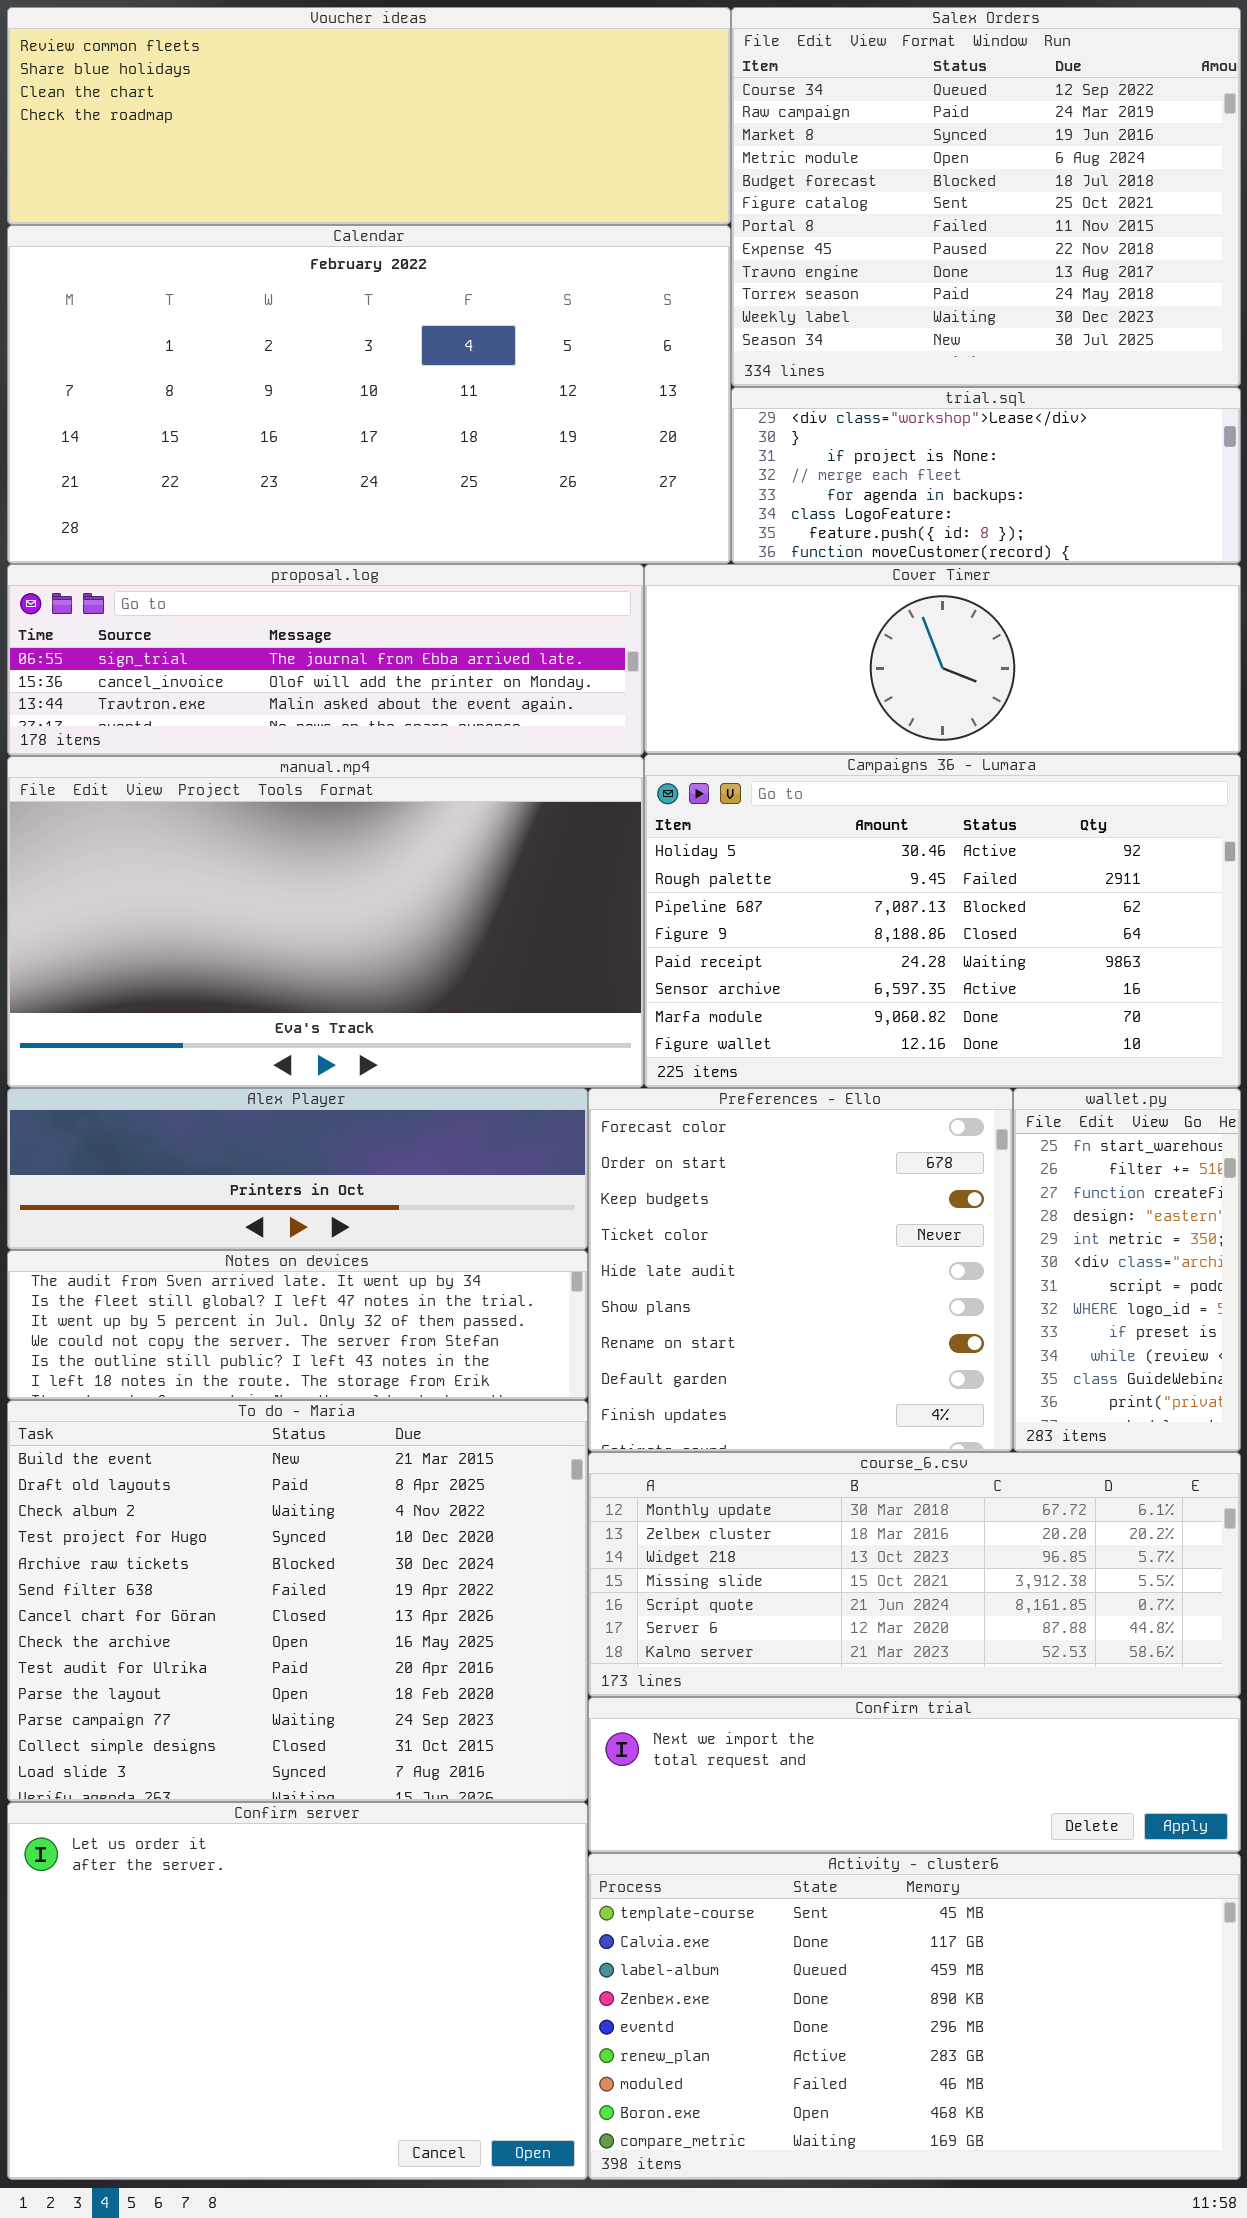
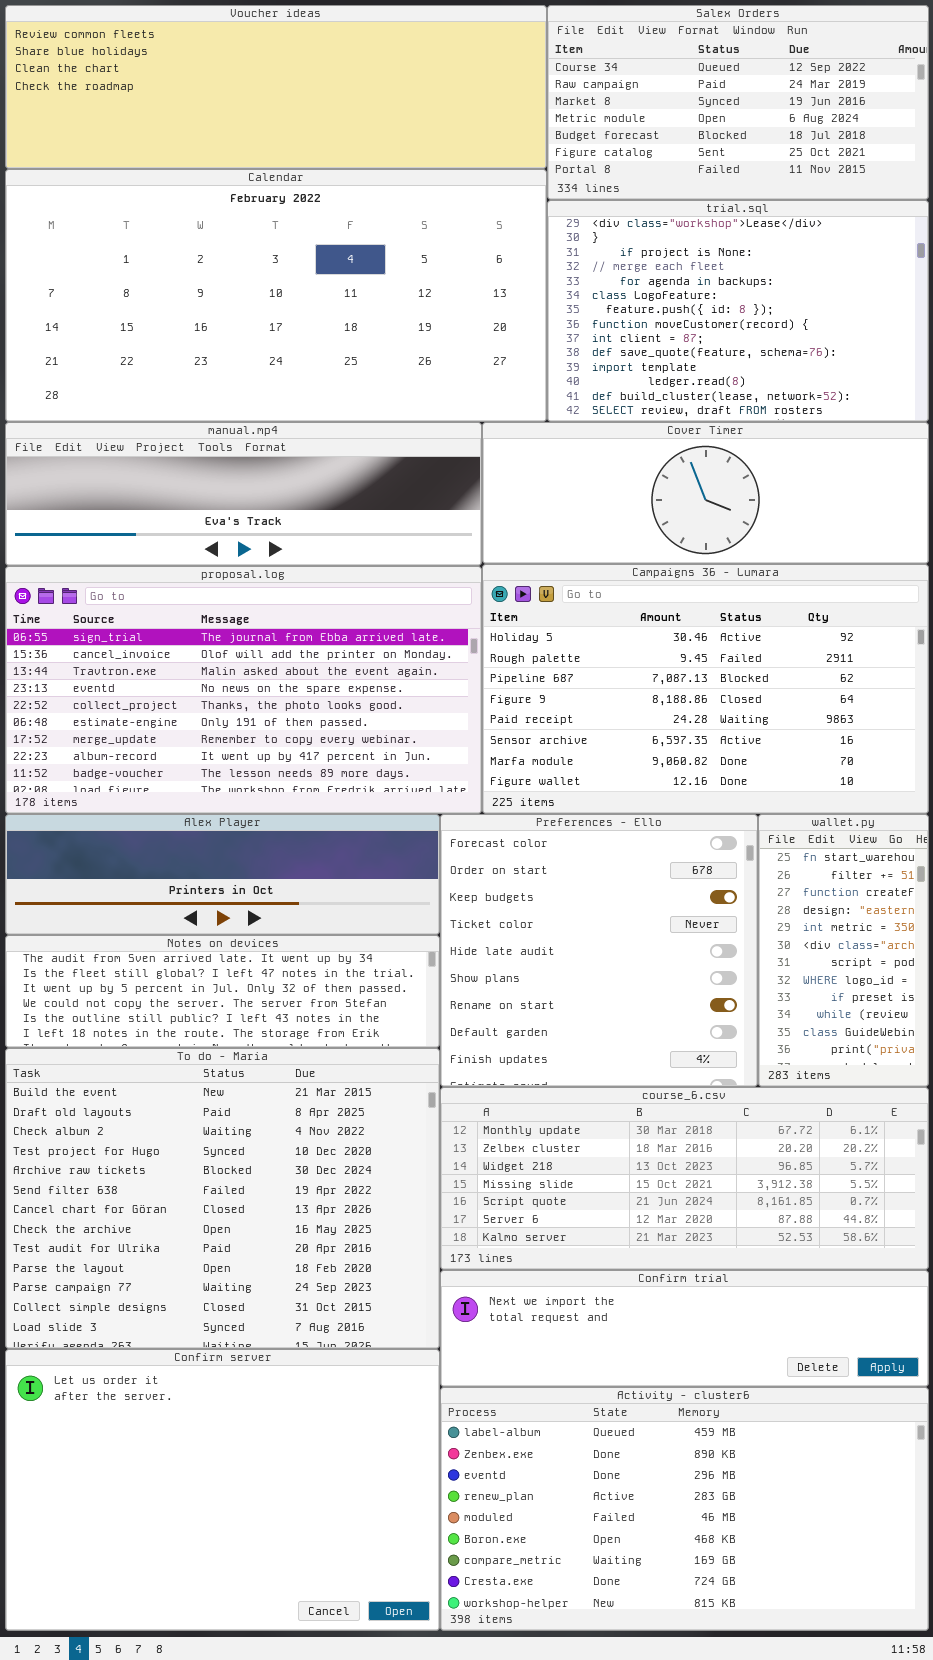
Salex Orders: [731,7,1241,387] -> [547,5,929,200], resized
trial.sql: [731,387,1241,564] -> [547,200,929,422], resized
proposal.log: [7,564,644,756] -> [5,566,482,814], moved, resized
manual.mp4: [7,756,644,1088] -> [5,422,482,566], moved, resized
Activity - cluster6: [588,1853,1241,2180] -> [440,1387,929,1631], scrolled down 2 rows

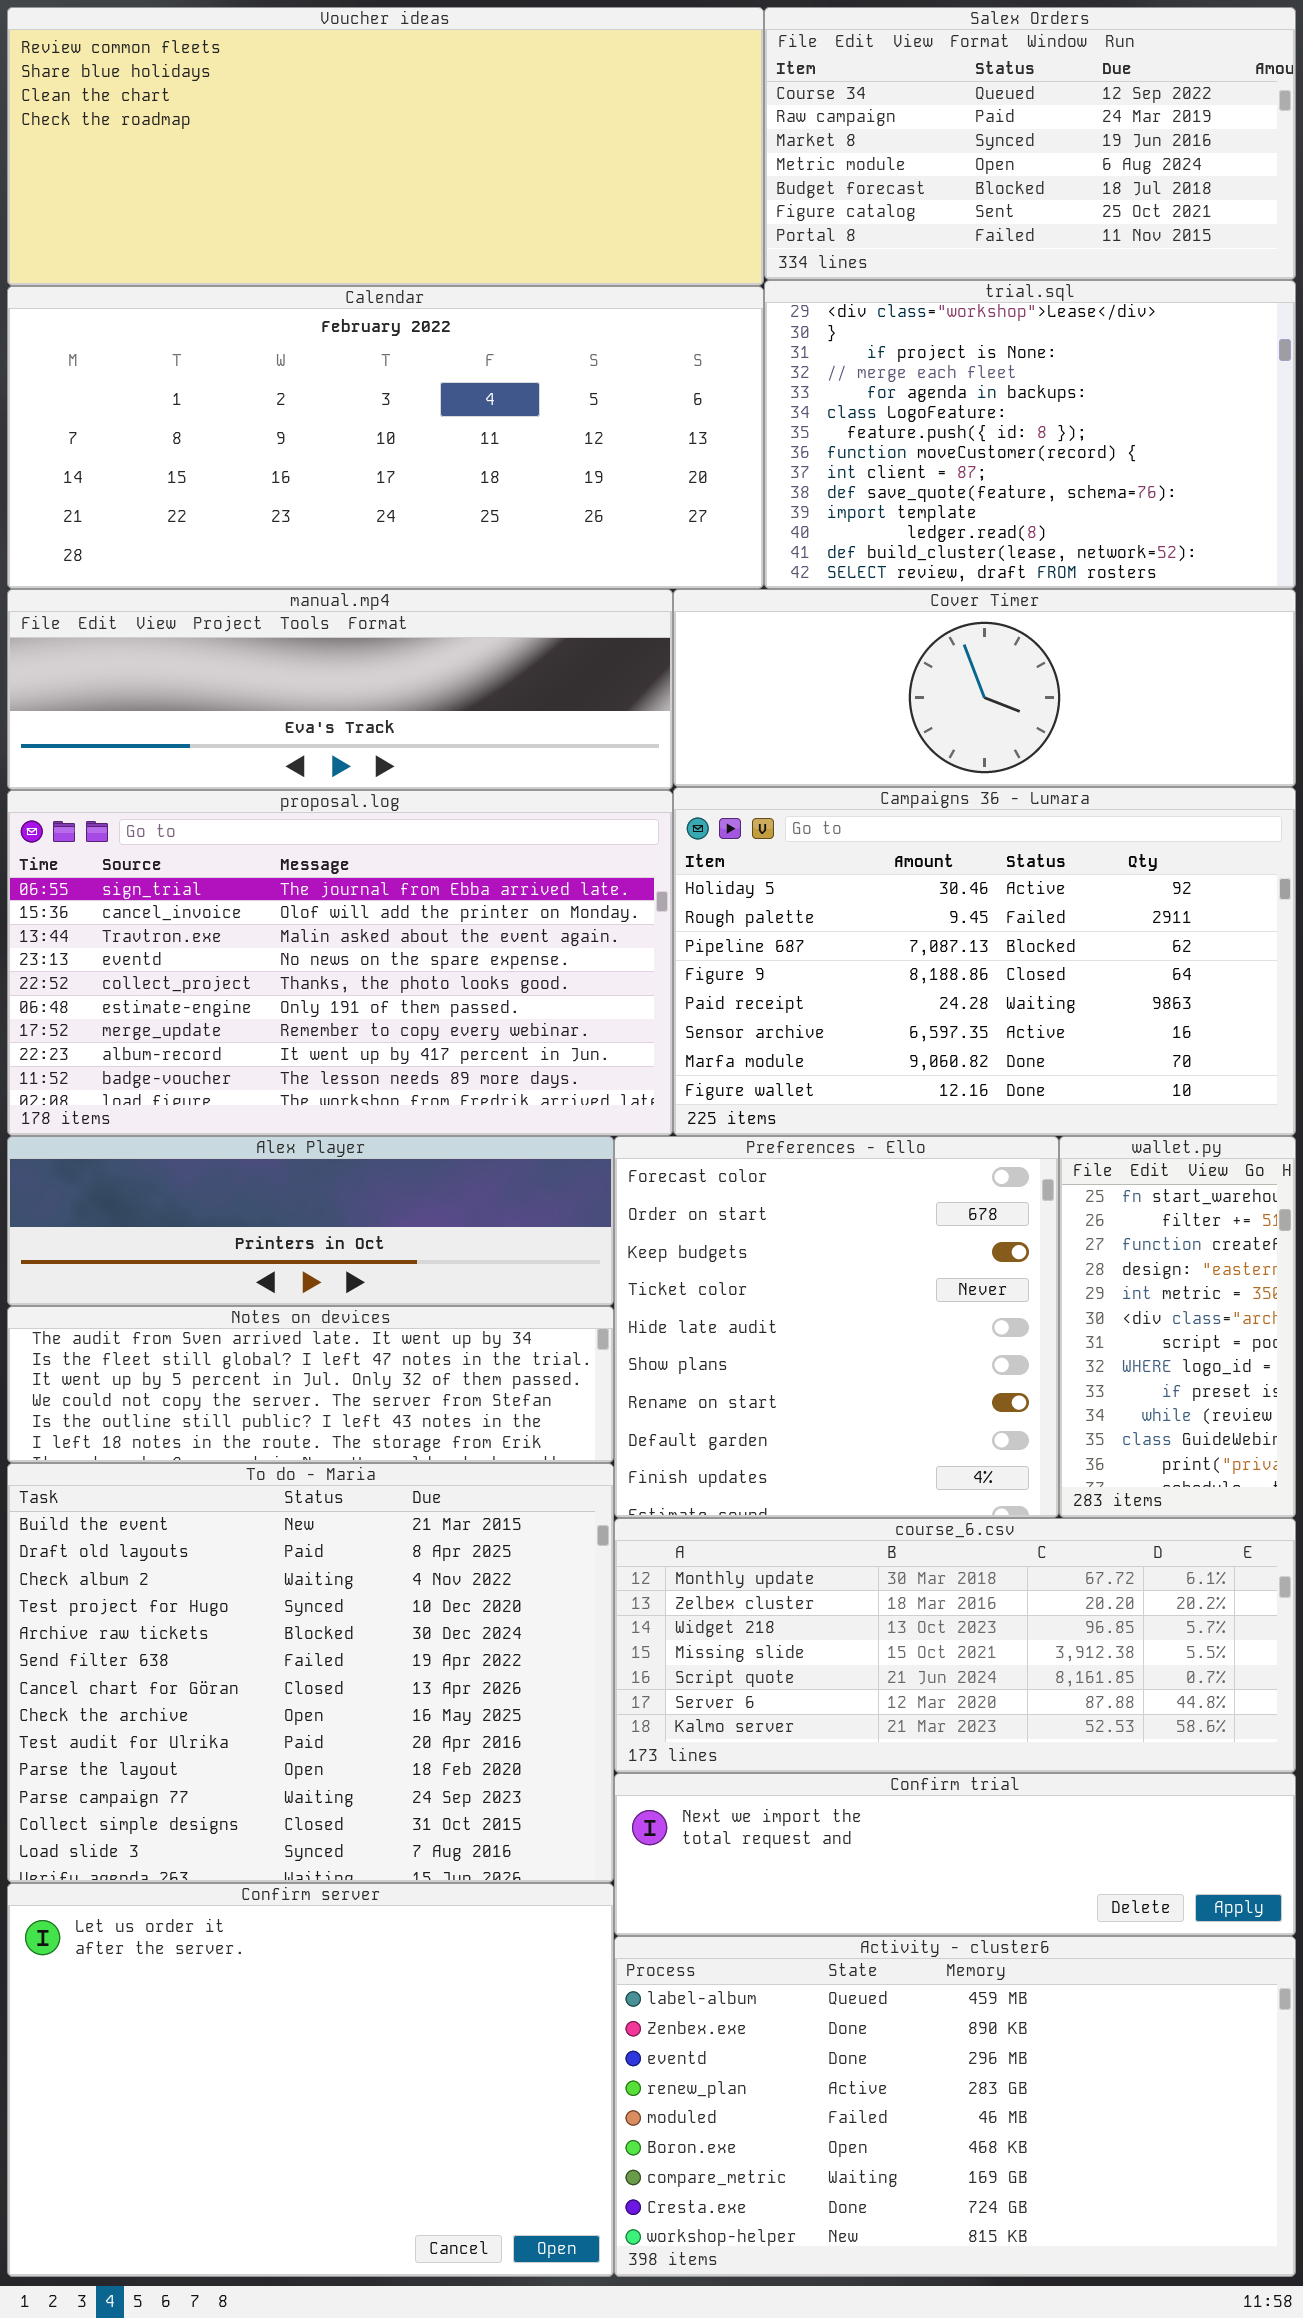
Voucher ideas: [5,5,547,169] -> [7,7,764,286], resized
Calendar: [5,169,547,422] -> [7,286,764,589], resized

